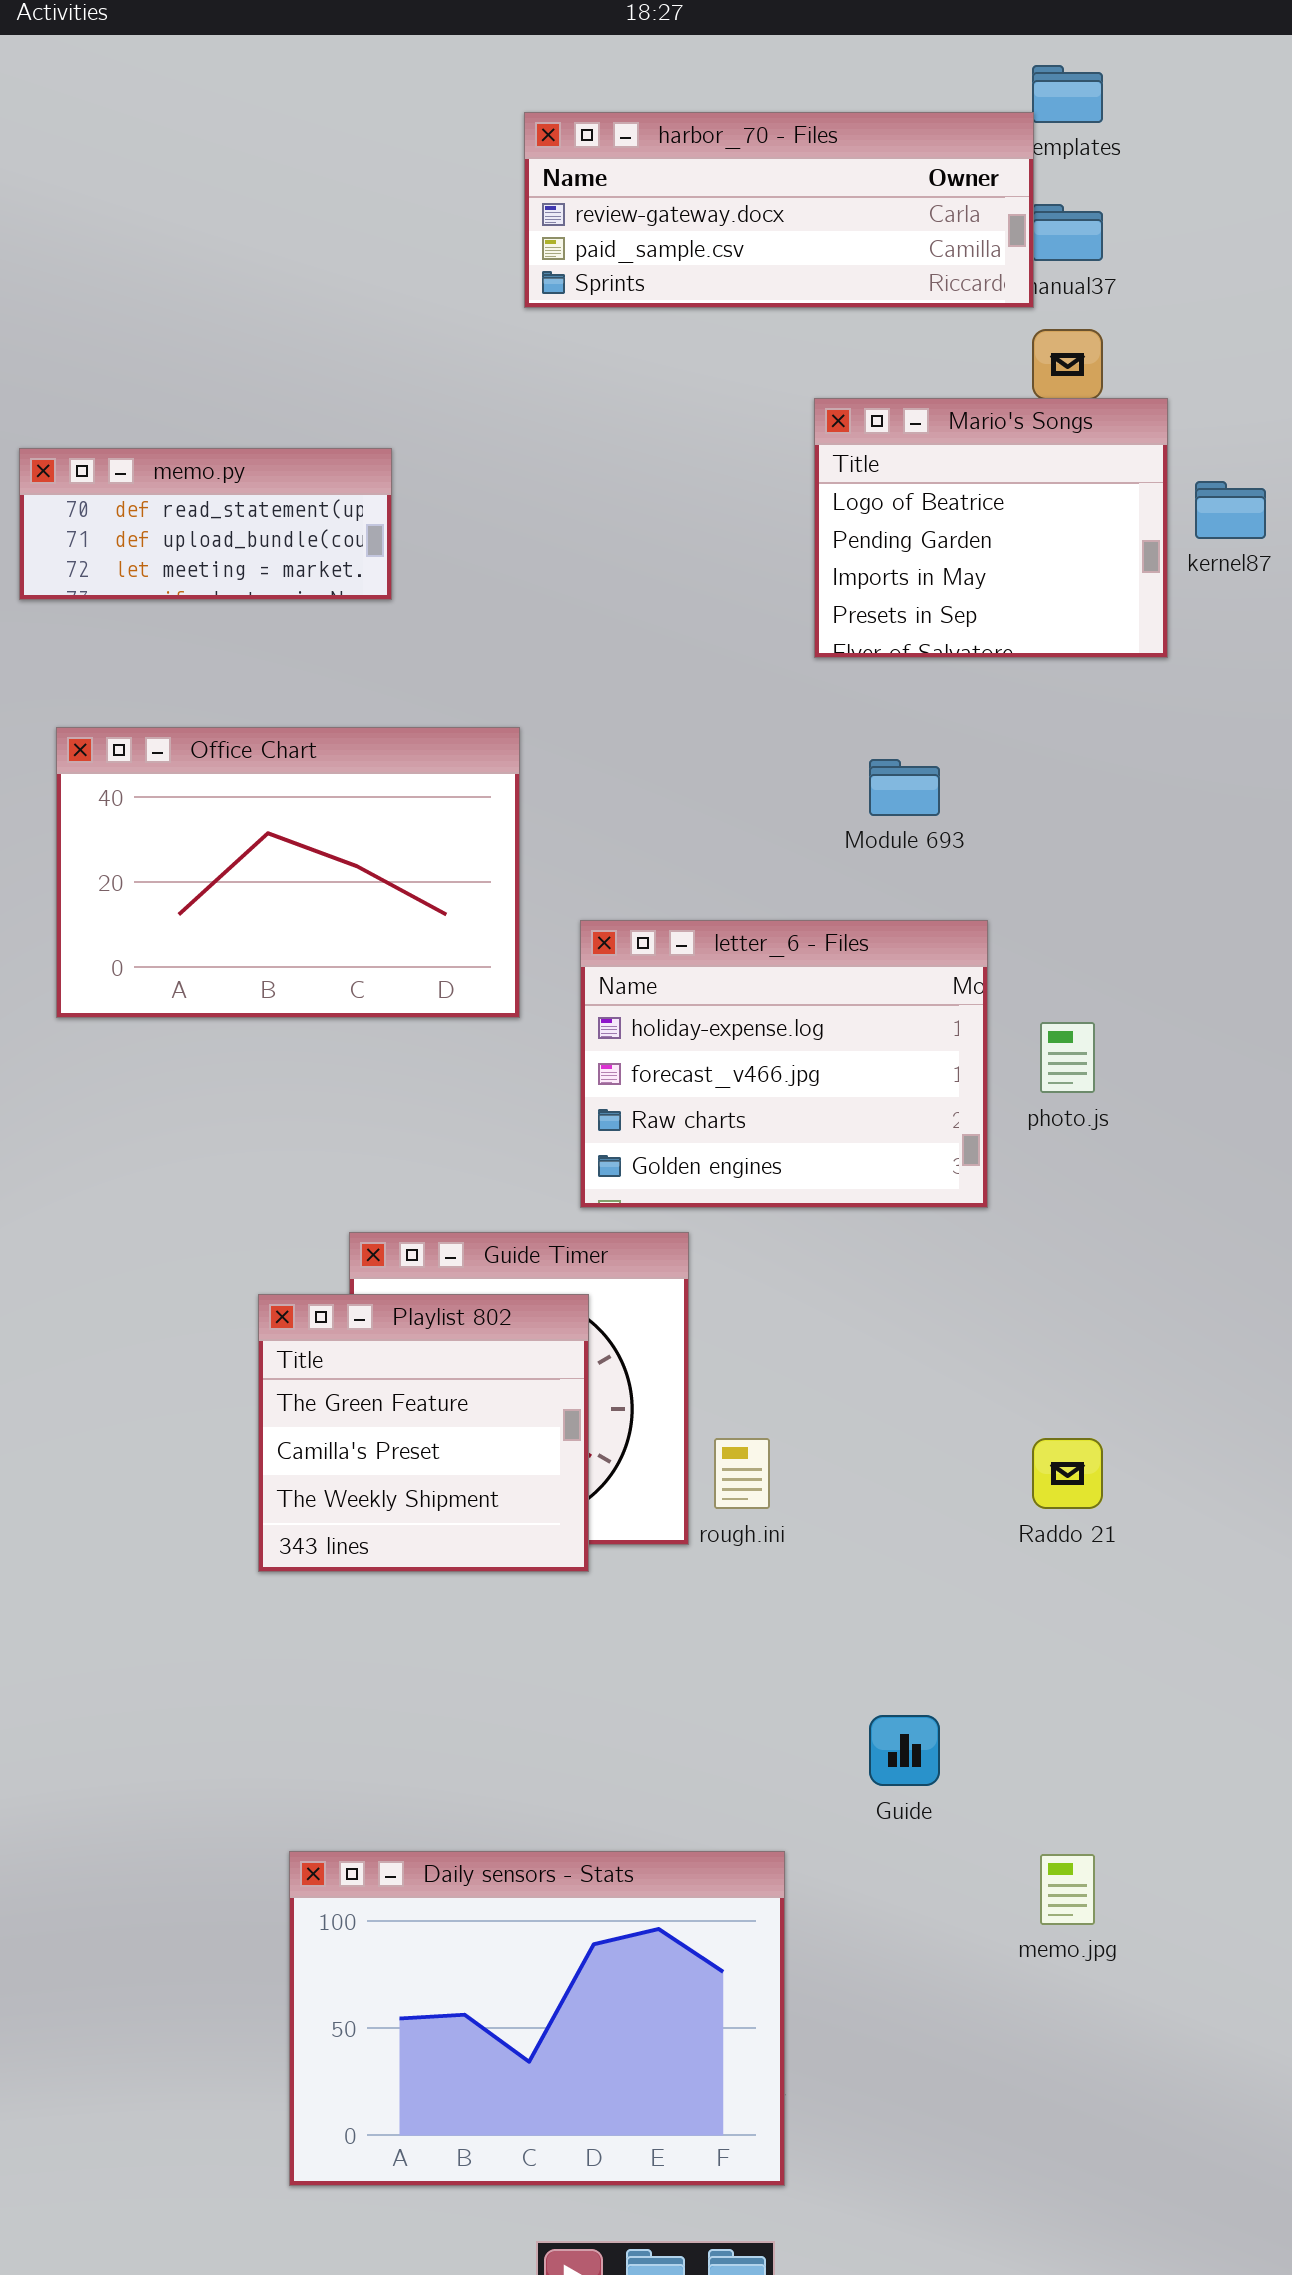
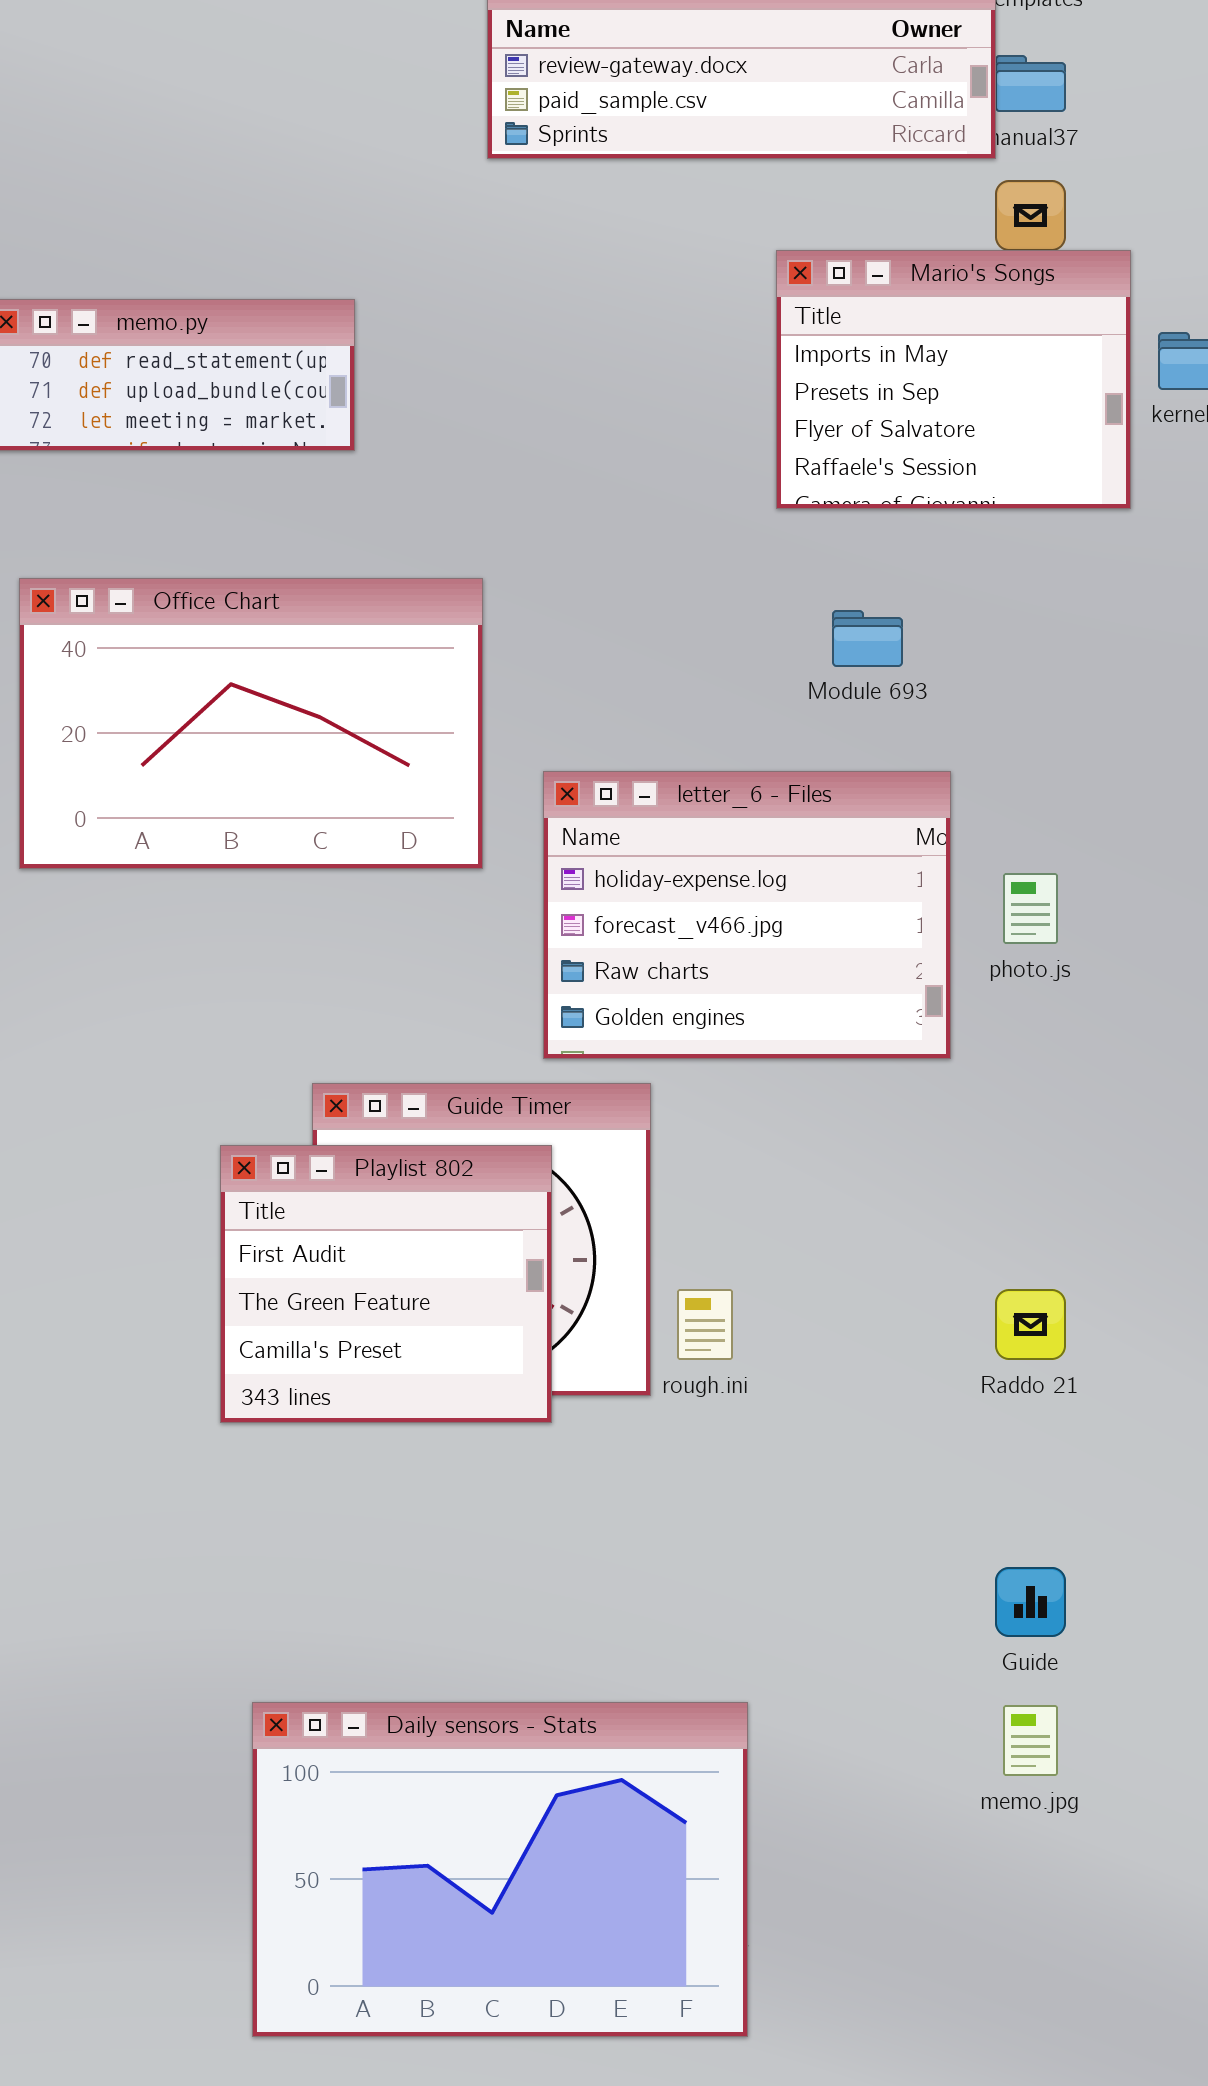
Mario's Songs: [814,398,1168,658] -> [776,250,1131,509], scrolled down 2 rows
Playlist 802: [258,1294,589,1572] -> [220,1145,552,1423], scrolled up 1 row
Guide: [869,1715,940,1786] -> [995,1567,1066,1637], moved

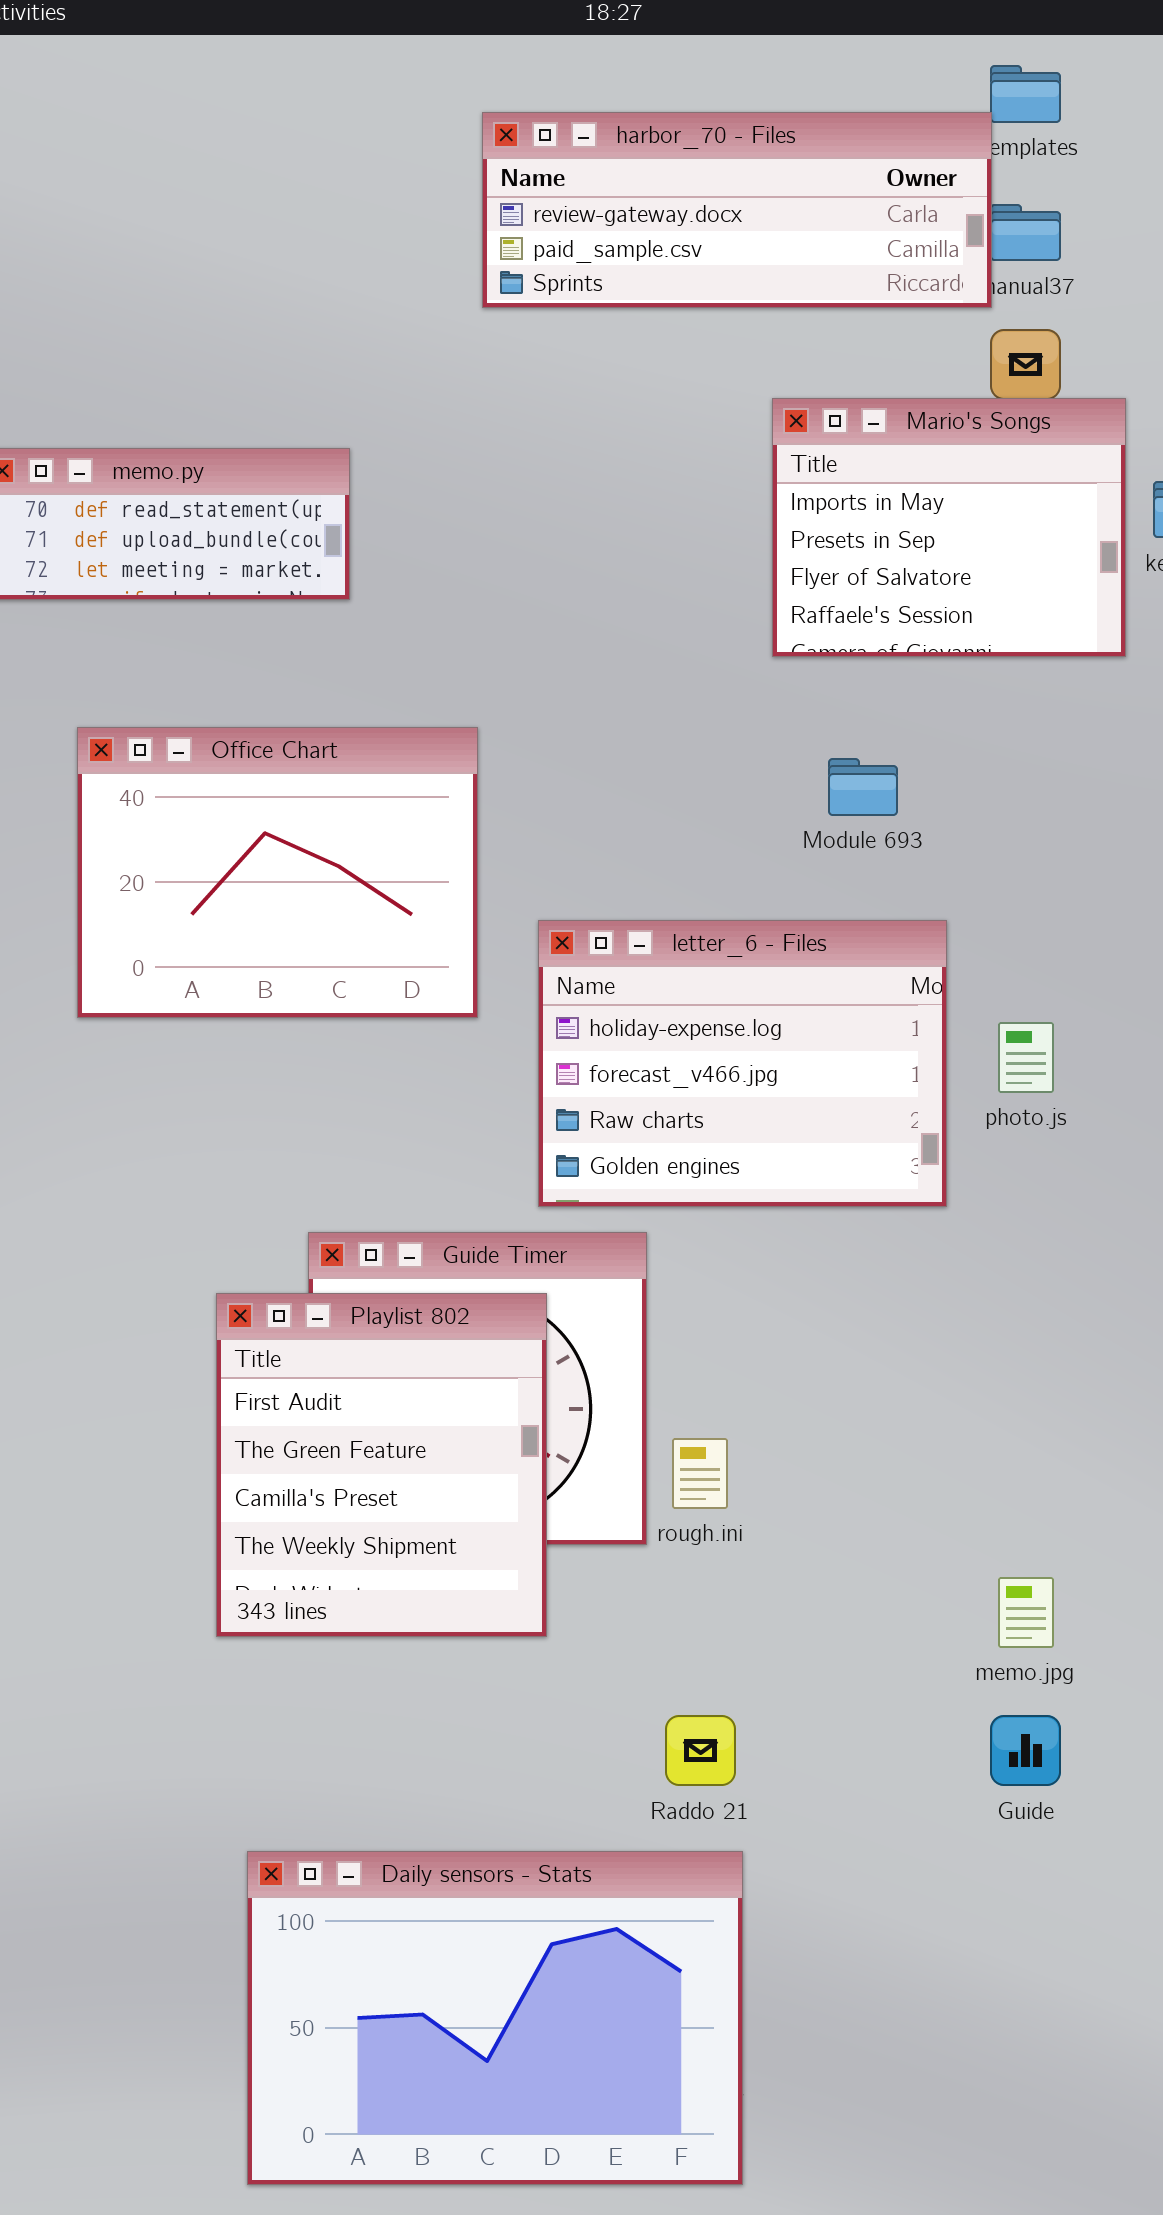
Office Chart: [19,578,483,869] -> [77,727,478,1018], resized
Playlist 802: [220,1145,552,1423] -> [216,1293,547,1637], resized
Raddo 21: [995,1289,1066,1360] -> [665,1715,736,1786], moved
memo.jpg: [1003,1705,1058,1776] -> [998,1577,1054,1648], moved

